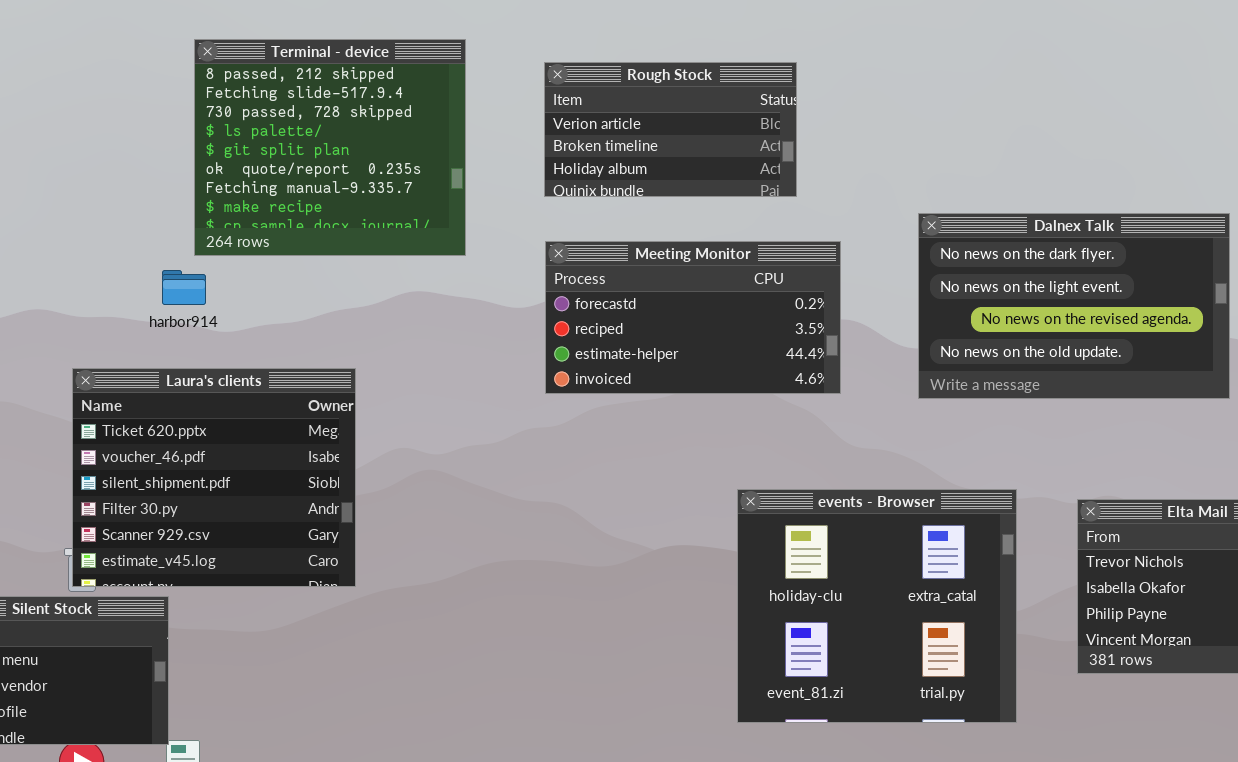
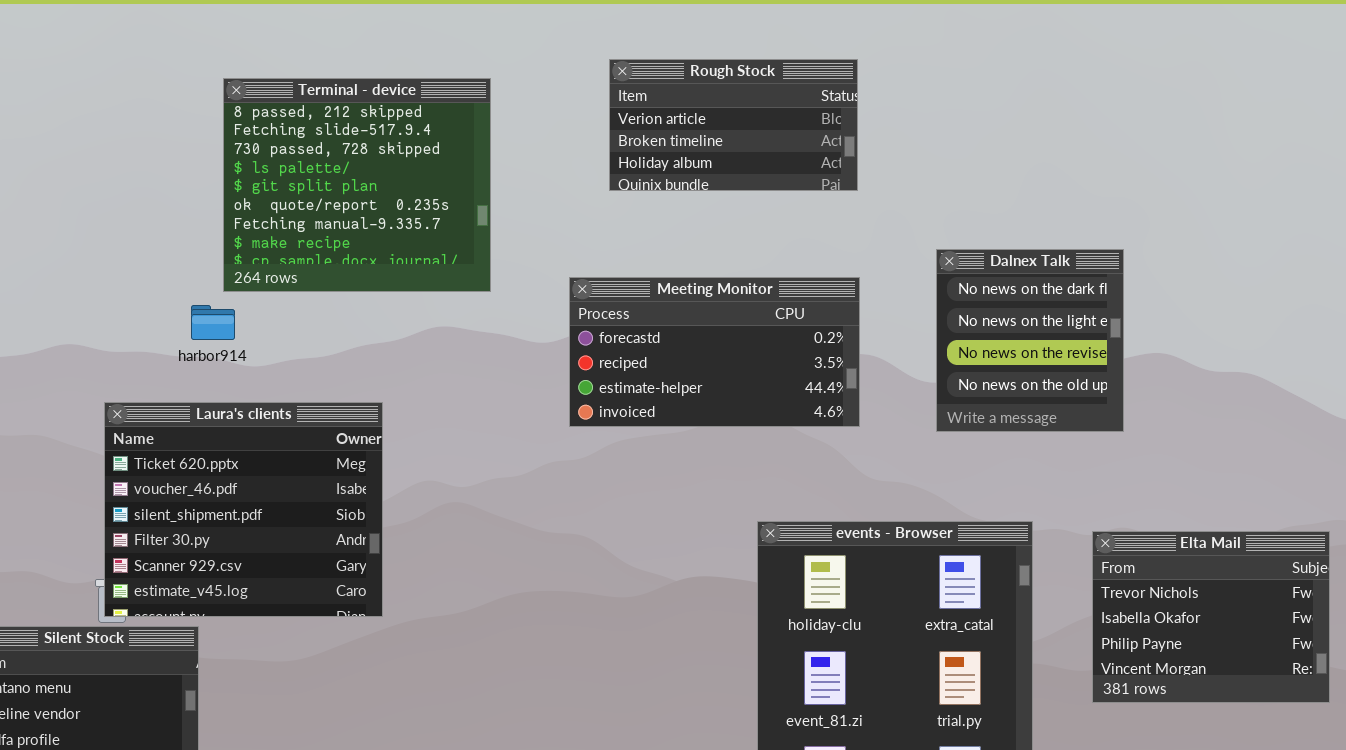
Rough Stock: [544,62,797,197] -> [609,59,858,191], moved
Dalnex Talk: [918,213,1230,399] -> [936,249,1124,432], resized

